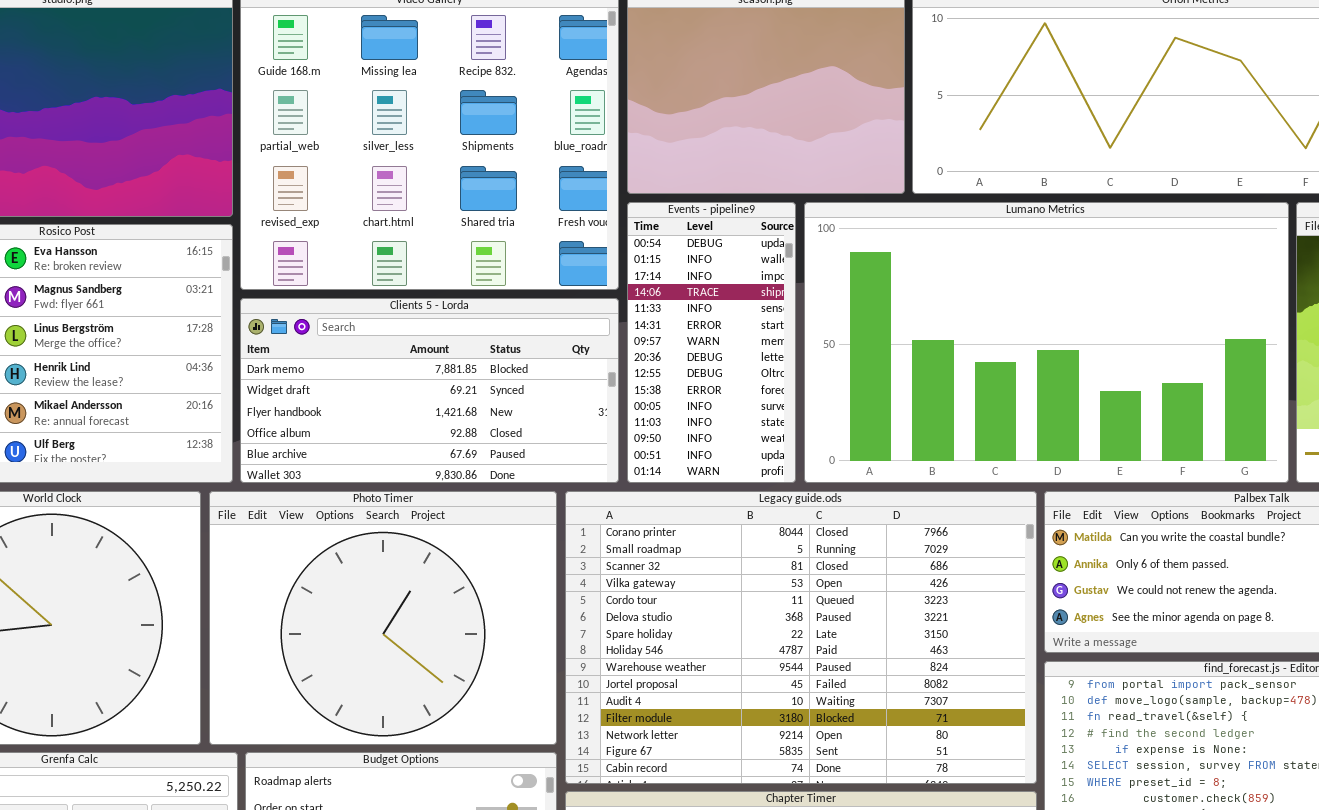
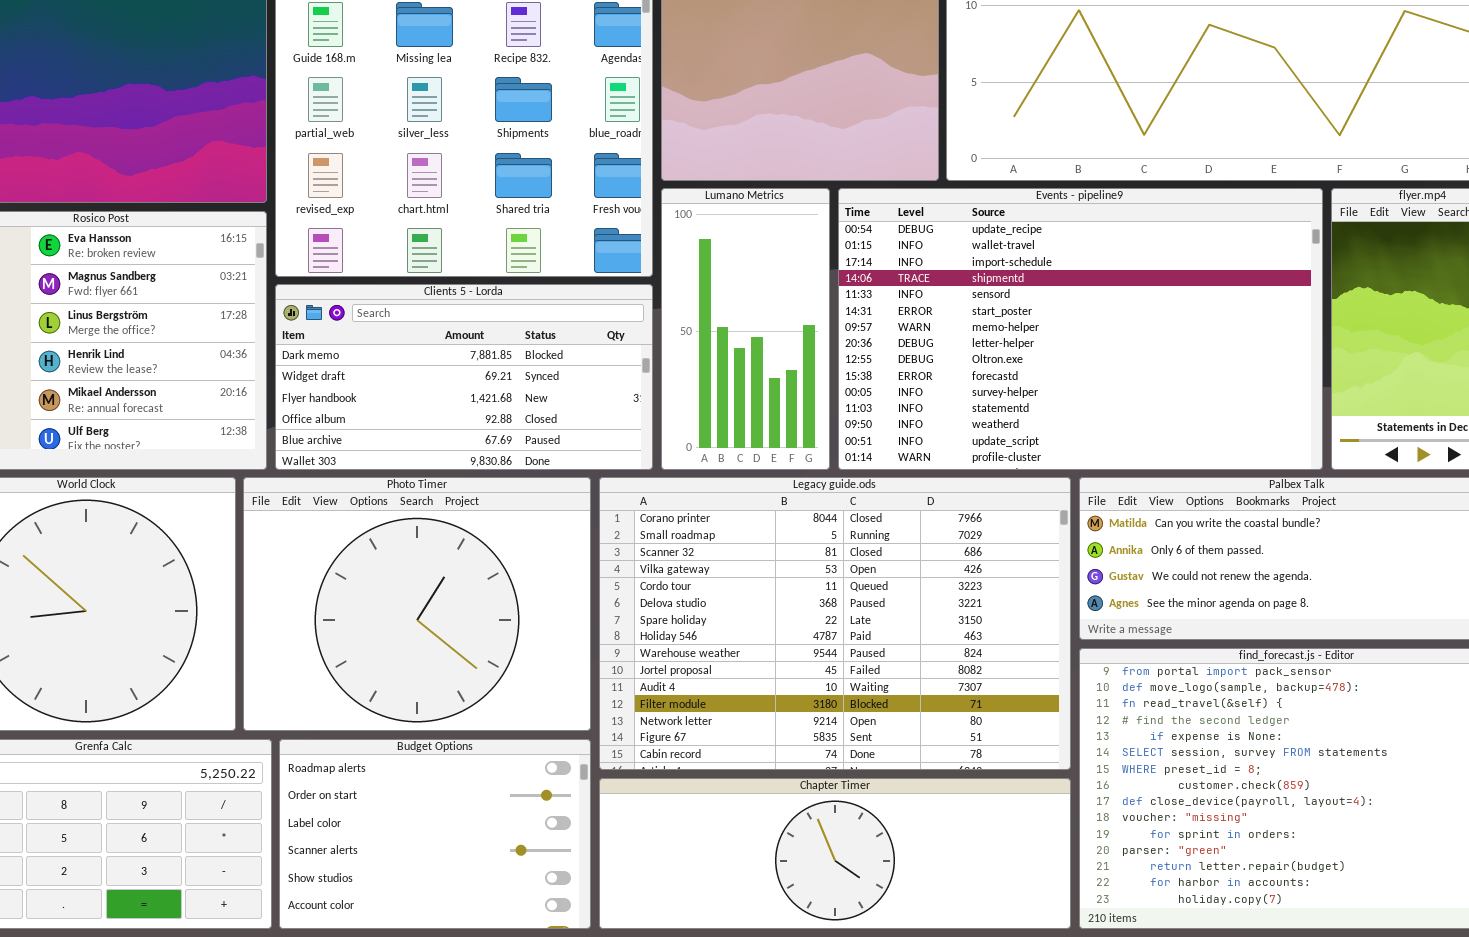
Events - pipeline9: [627,202,796,483] -> [838,188,1323,470], moved, resized
Lumano Metrics: [804,202,1289,483] -> [661,188,830,470], moved, resized

